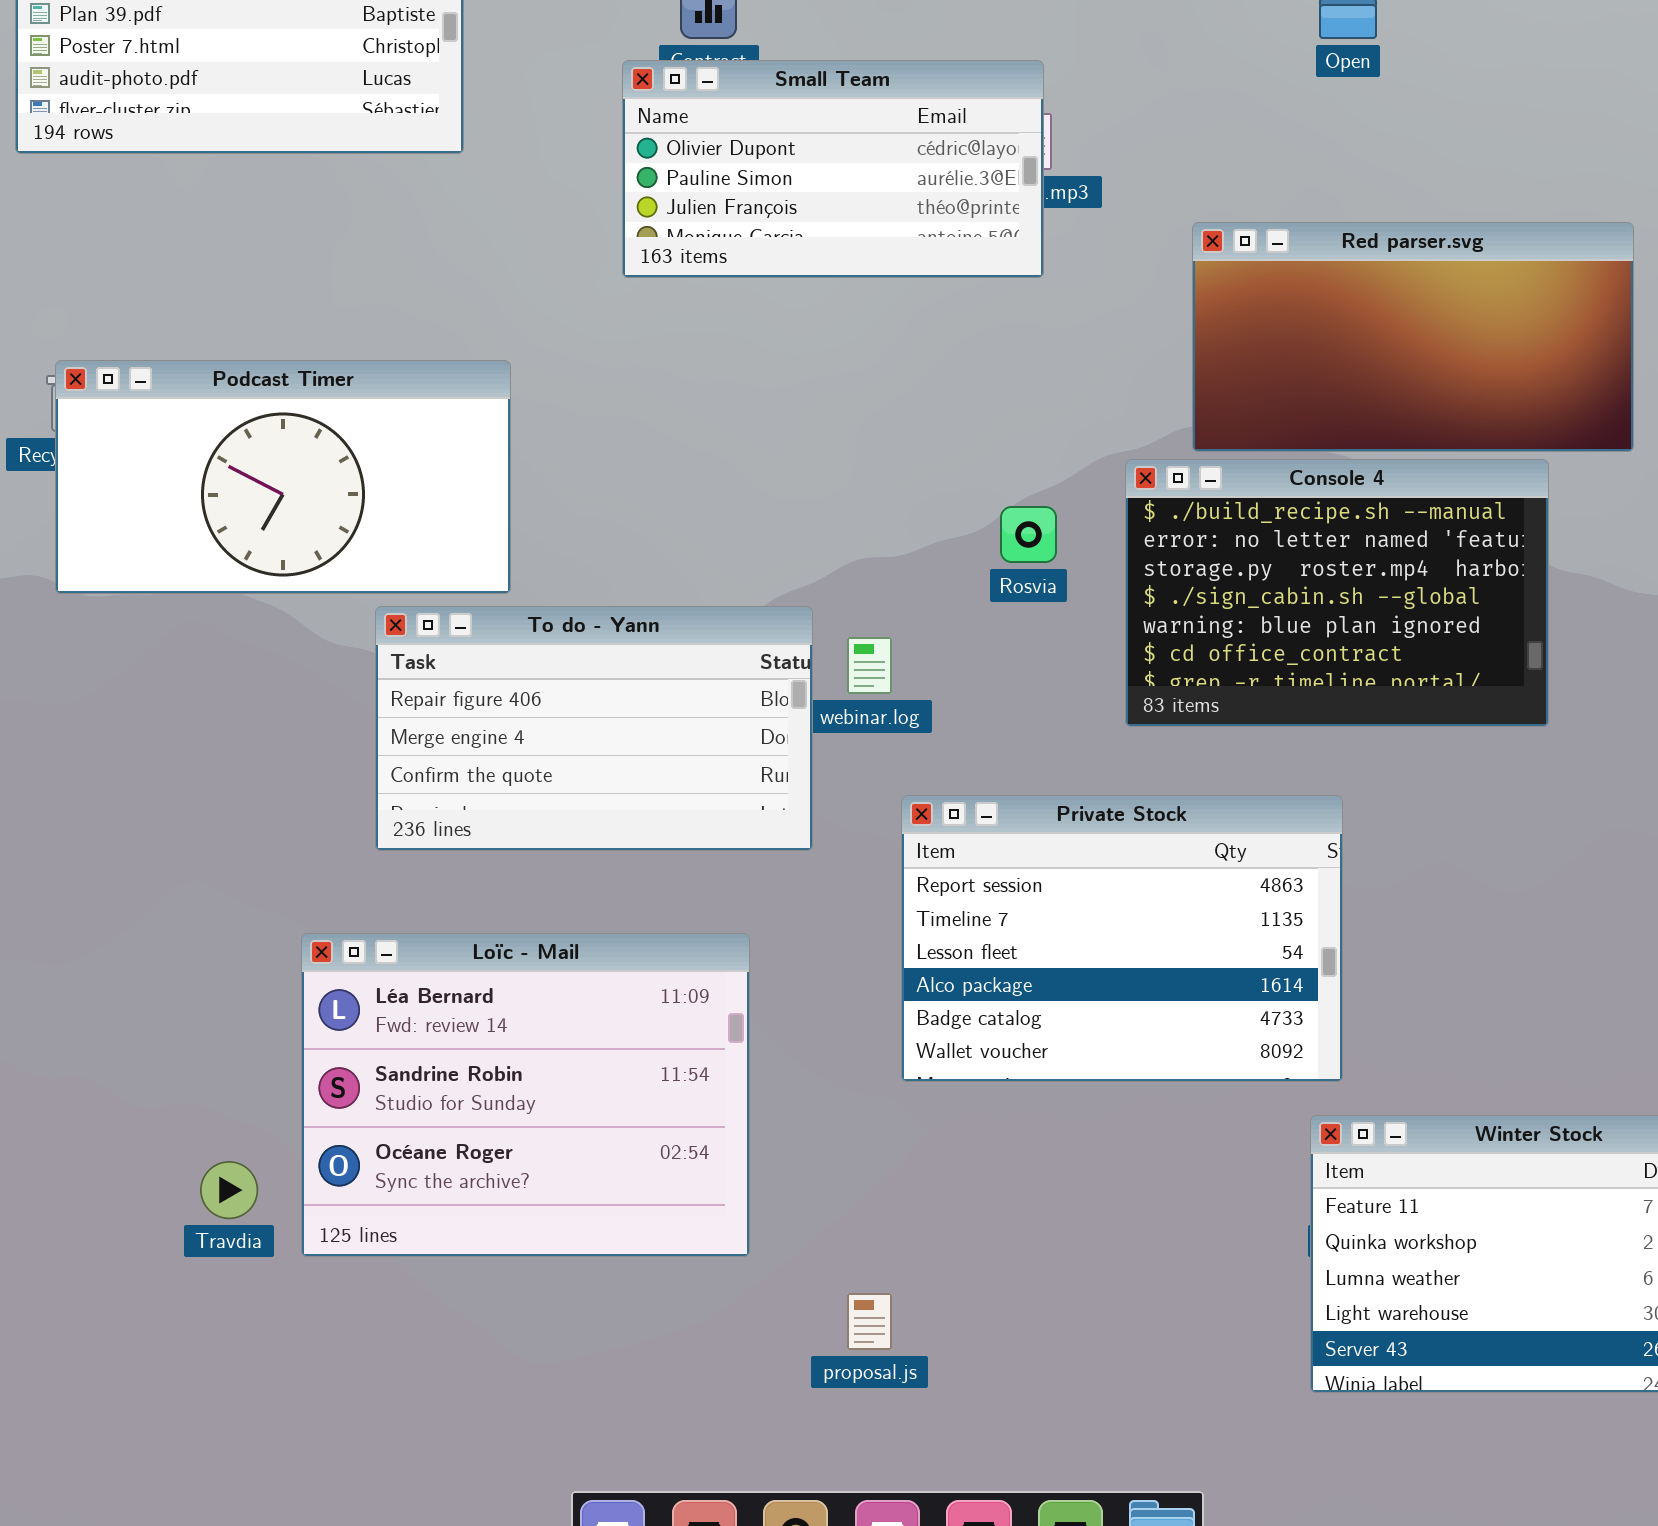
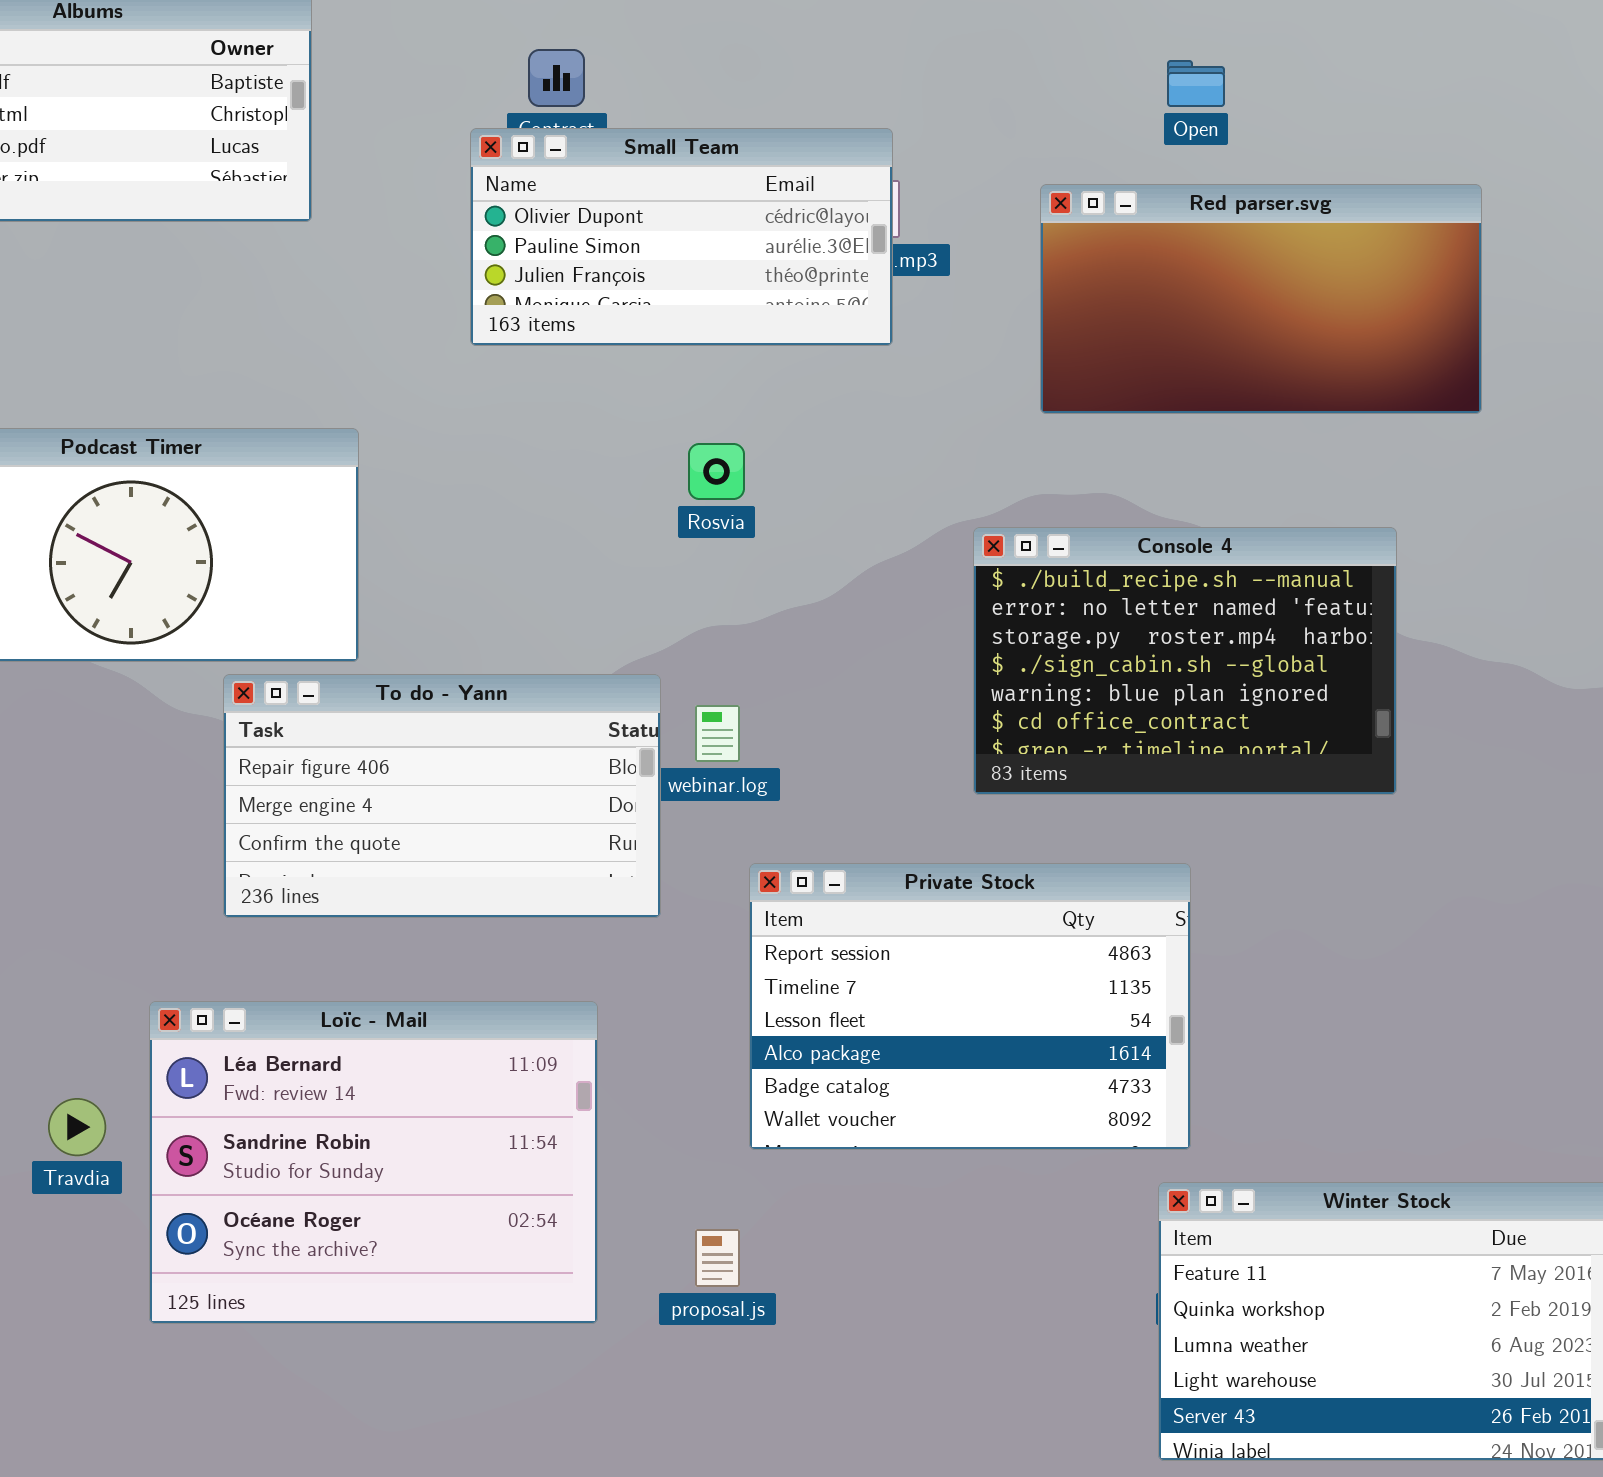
Red parser.svg: [1192,222,1634,452] -> [1040,184,1482,414], moved
Rosvia: [1000,506,1057,563] -> [688,443,745,500], moved
Travdia: [200,1161,258,1219] -> [48,1098,106,1156], moved
proposal.js: [847,1293,892,1350] -> [695,1229,740,1287], moved

